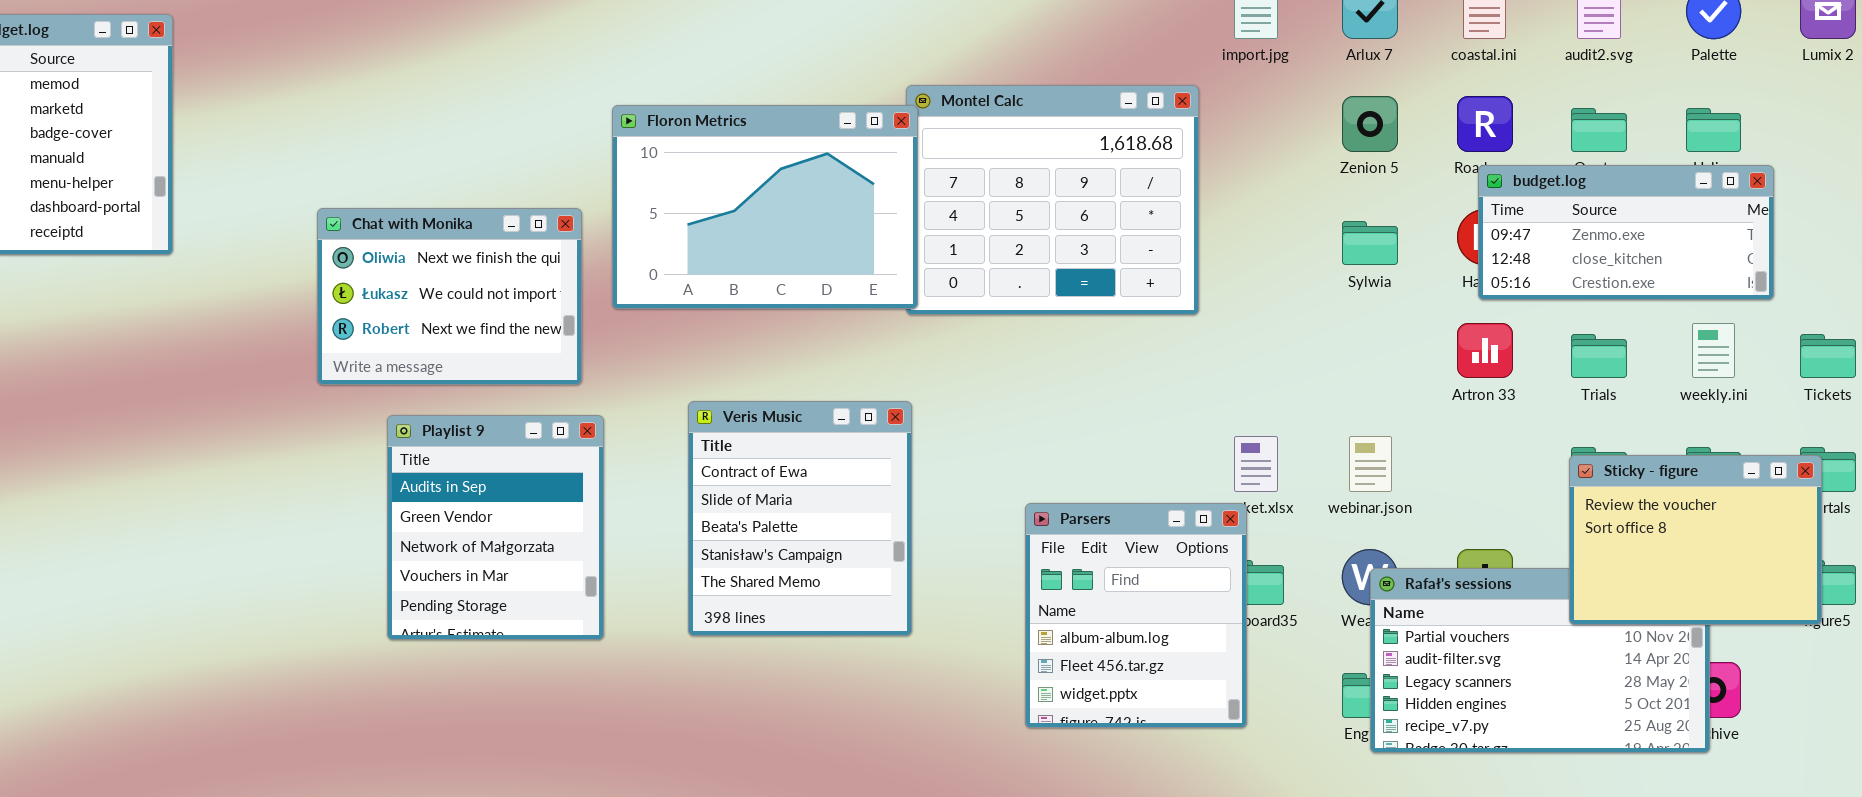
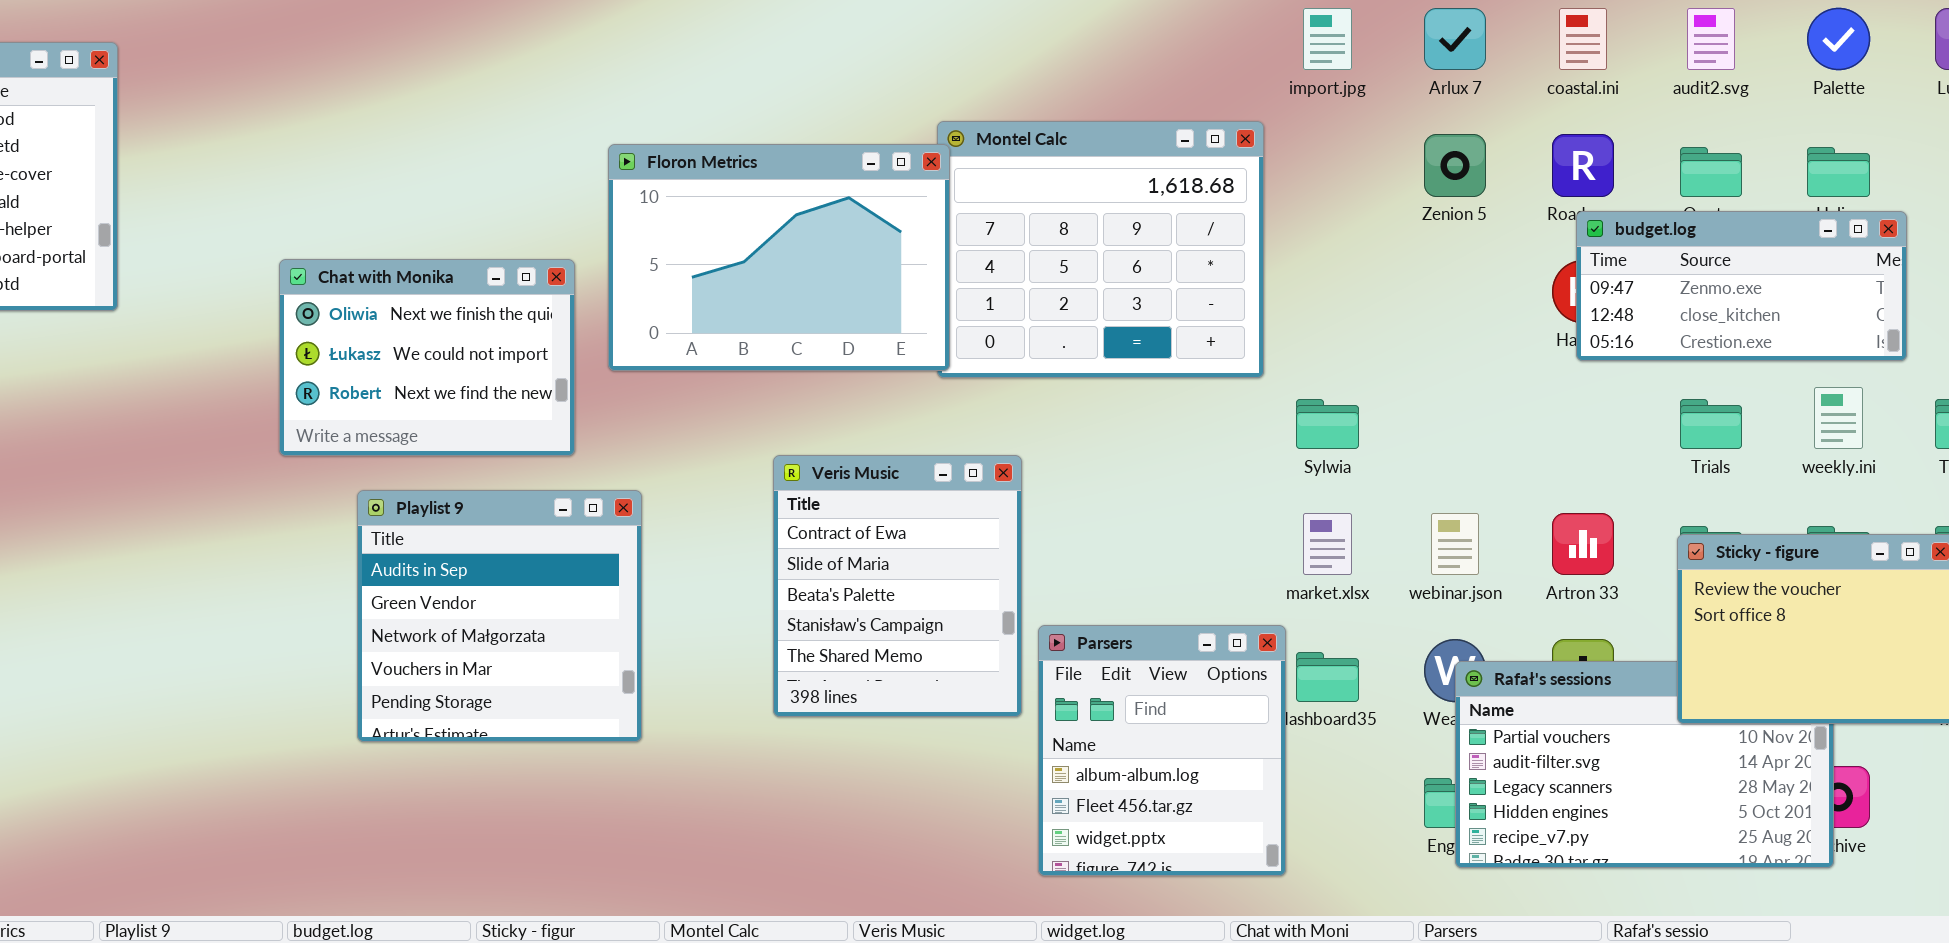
Sylwia: [1342,221,1398,265] -> [1296,399,1359,449], moved
Artron 33: [1457,323,1513,378] -> [1552,513,1614,575], moved
Veris Music: [688,401,912,636] -> [773,455,1022,717], moved
Playlist 9: [387,415,604,640] -> [357,490,642,742], resized
Parsers: [1025,503,1247,728] -> [1038,625,1286,876], moved

